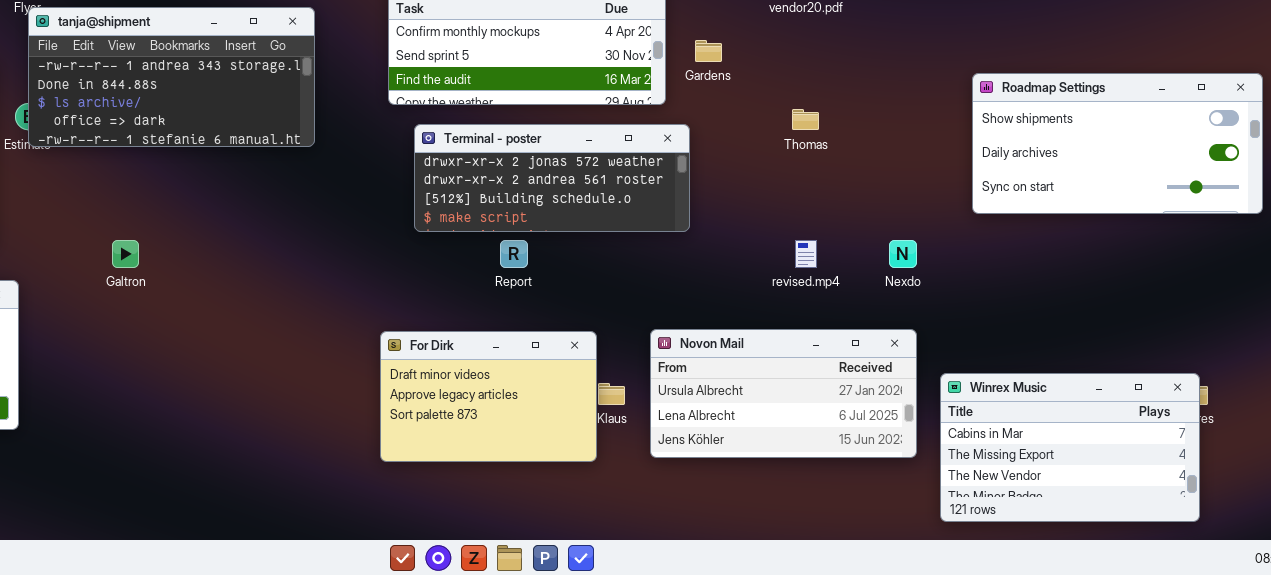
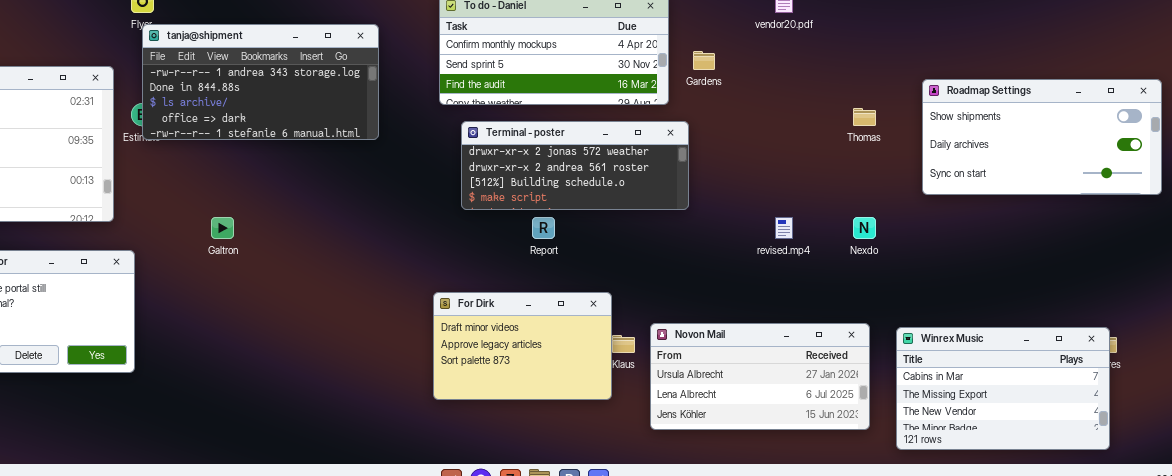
Thomas: [792,109,819,130] -> [853,108,876,126], moved
Novon Mail: [650,329,917,458] -> [650,323,870,430], moved

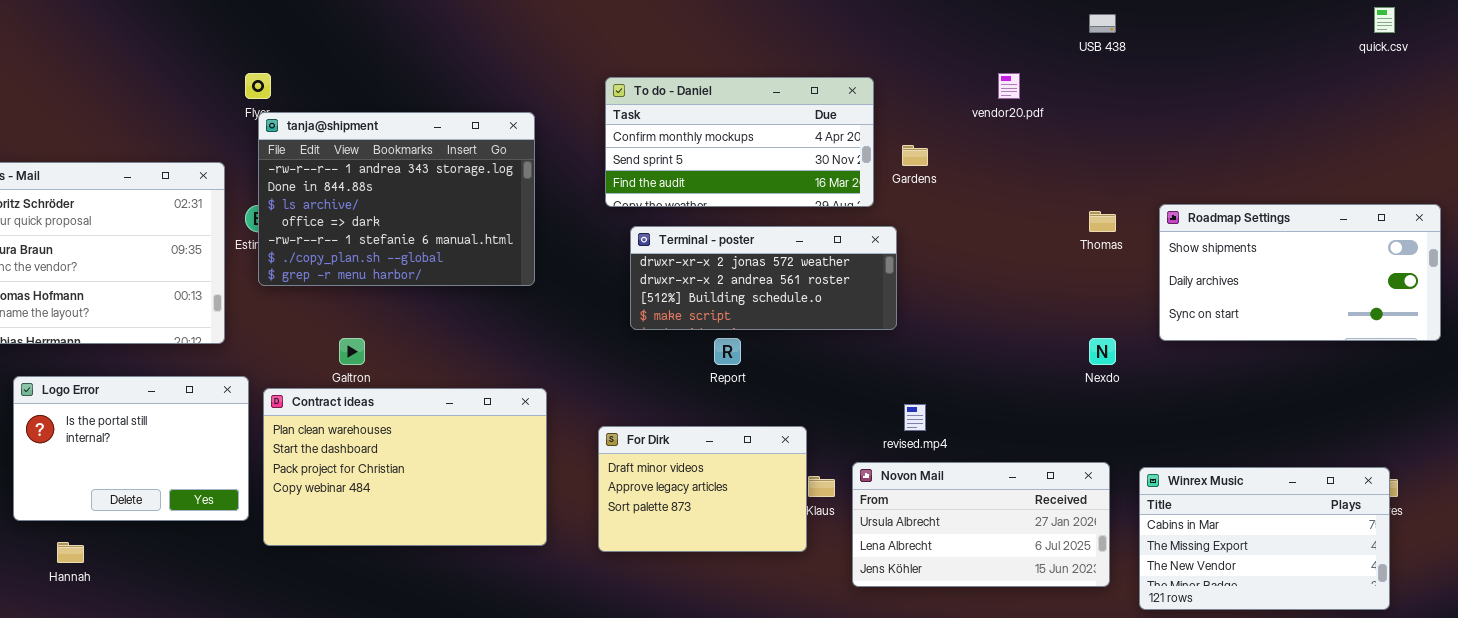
tanja@shipment: [142,24,379,140] -> [258,112,535,286], resized
Roadmap Settings: [922,79,1162,195] -> [1159,204,1441,341], moved
revised.mp4: [775,217,793,239] -> [904,404,926,431], moved
Contract ideas: none -> [263,388,547,546], opened

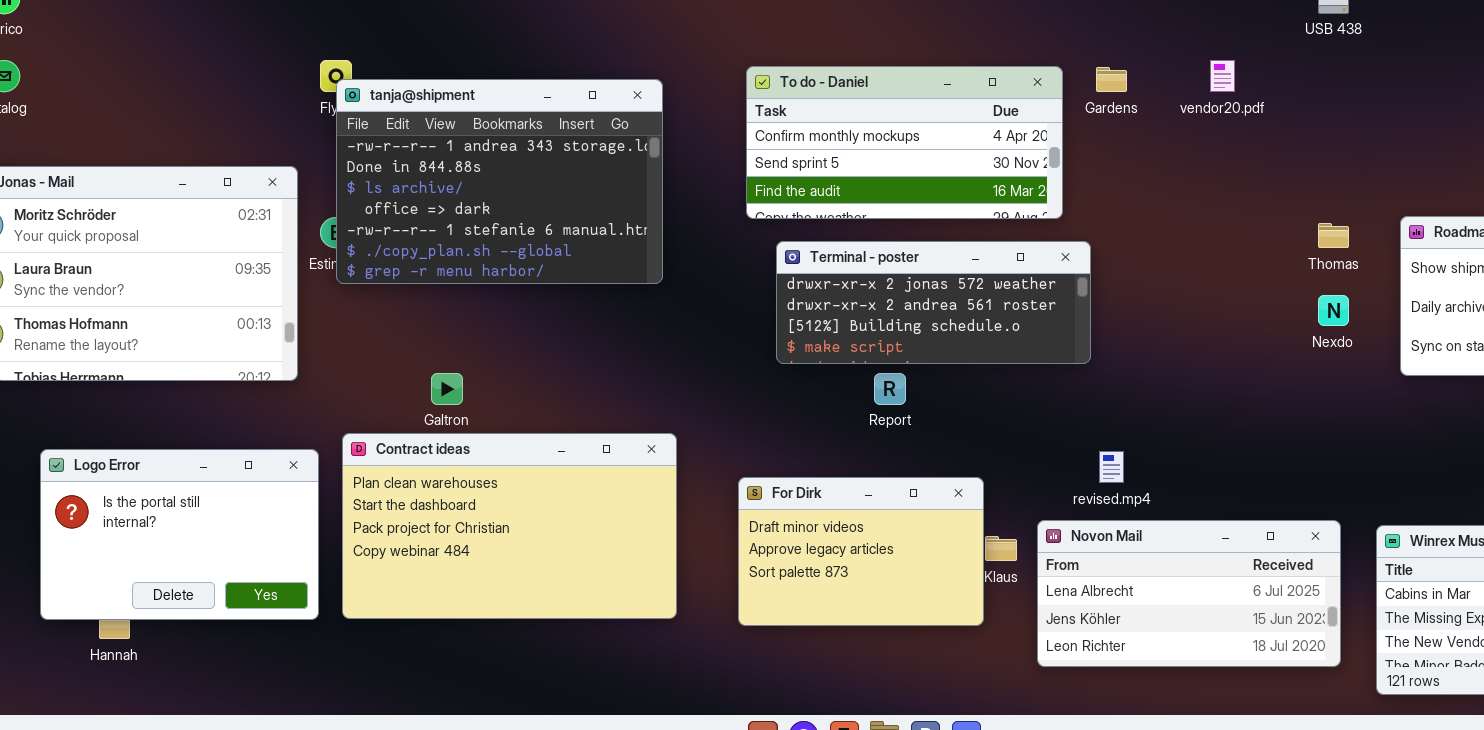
tanja@shipment: [258,112,535,286] -> [336,79,663,284], moved
Gardens: [902,145,928,166] -> [1096,67,1127,92], moved
Nexdo: [1089,338,1116,365] -> [1318,295,1349,326], moved
Logo Error: [13,376,249,521] -> [40,449,319,620], moved
Novon Mail: [852,462,1110,587] -> [1037,520,1341,667], scrolled down 1 row

